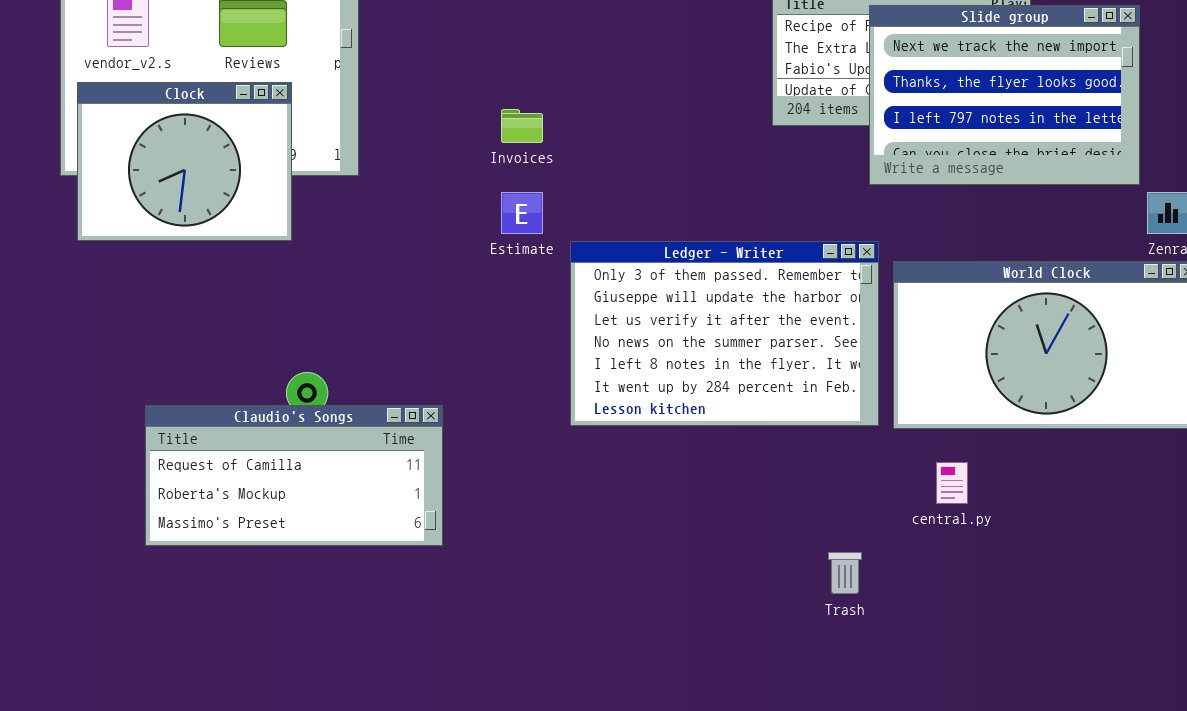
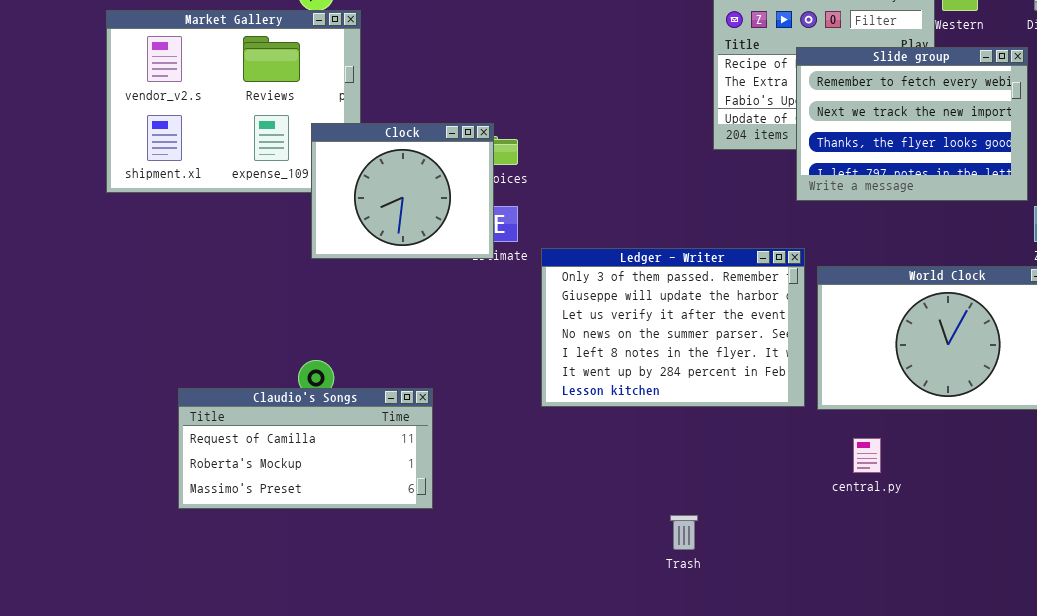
Slide group: [869,5,1140,185] -> [796,47,1028,201], scrolled up 1 row
Clock: [77,82,292,241] -> [311,123,494,259], moved
Trash: [828,552,862,594] -> [670,515,698,550], moved

